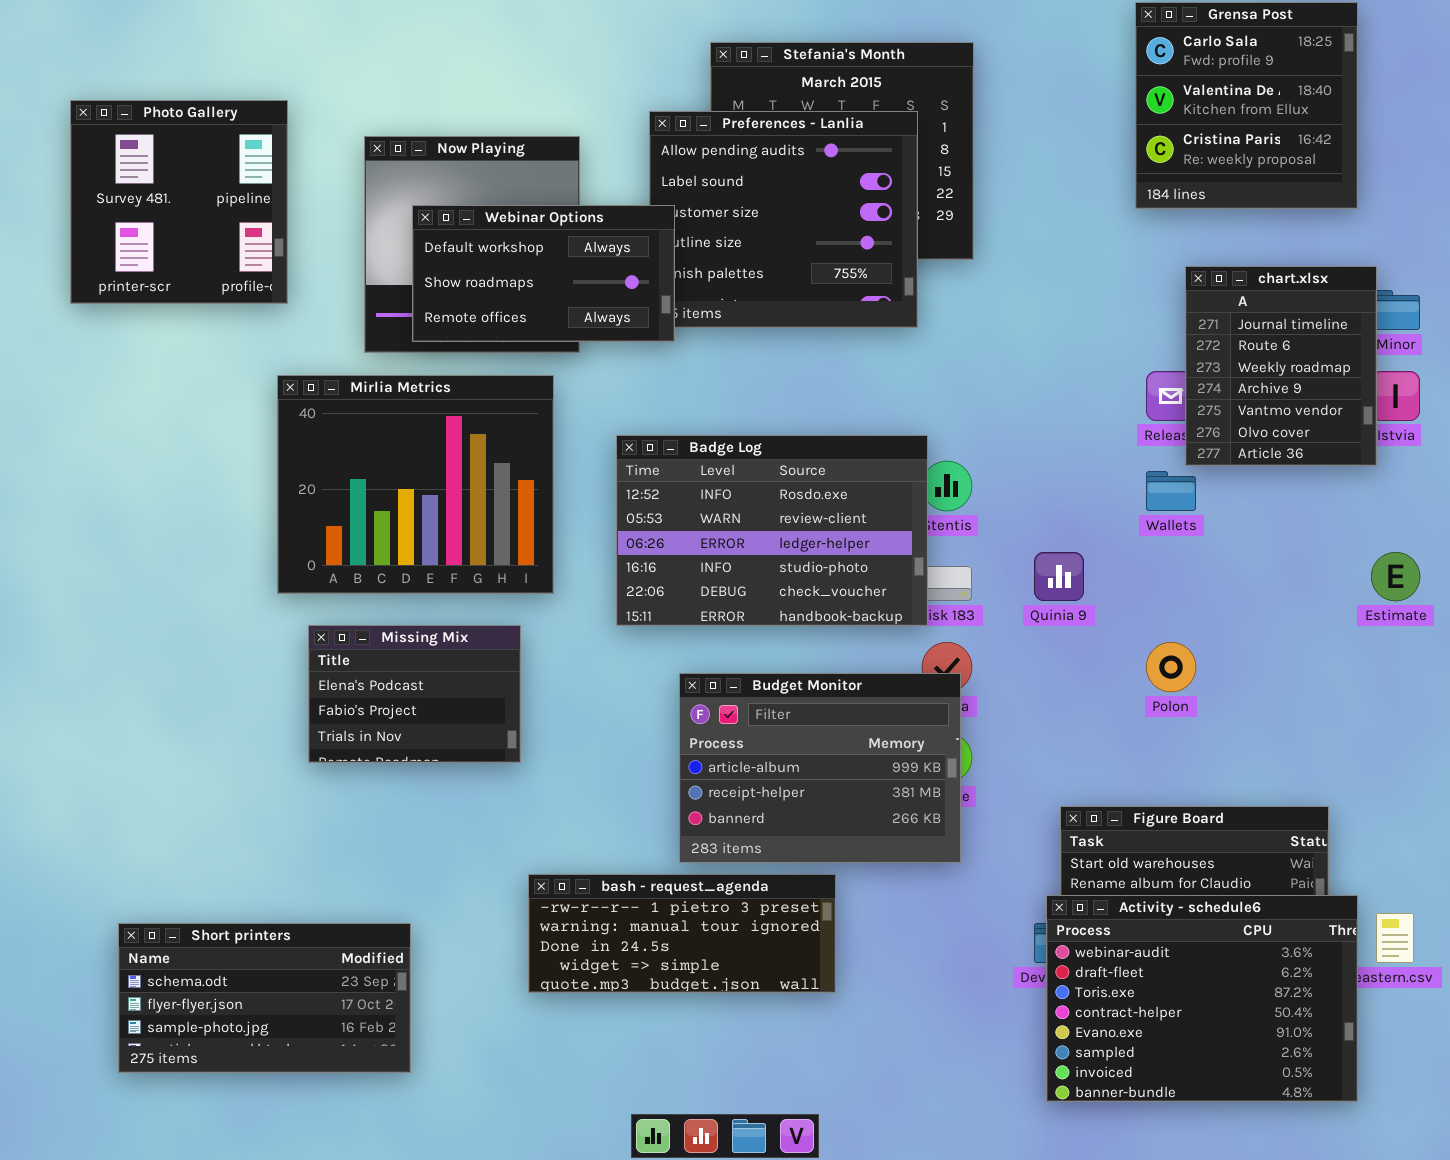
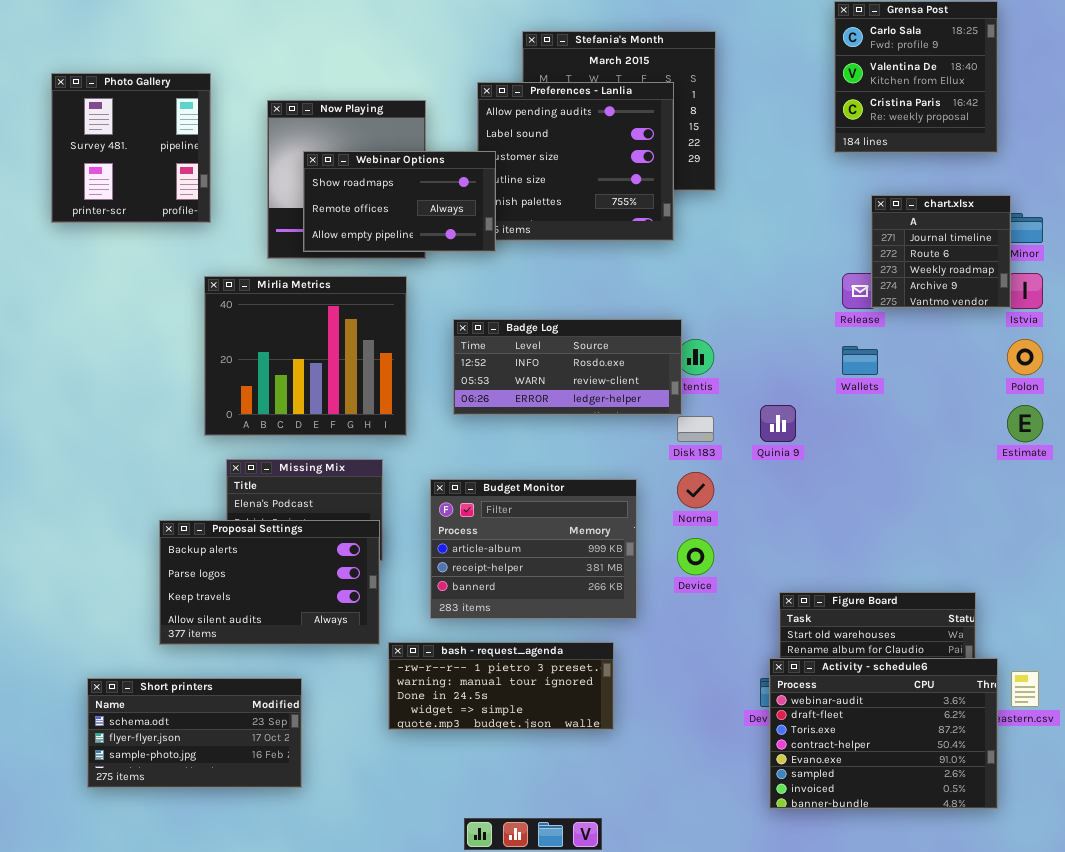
Webinar Options: [412,205,675,342] -> [303,151,496,252], scrolled down 1 row
chart.xlsx: [1185,266,1377,466] -> [871,195,1011,308], resized
Badge Log: [616,435,928,626] -> [453,319,682,415], resized
Polon: [1146,642,1196,692] -> [1007,339,1043,375], moved
Budget Monitor: [679,673,961,863] -> [430,479,637,619], moved
Proposal Settings: none -> [159,520,380,645], opened

